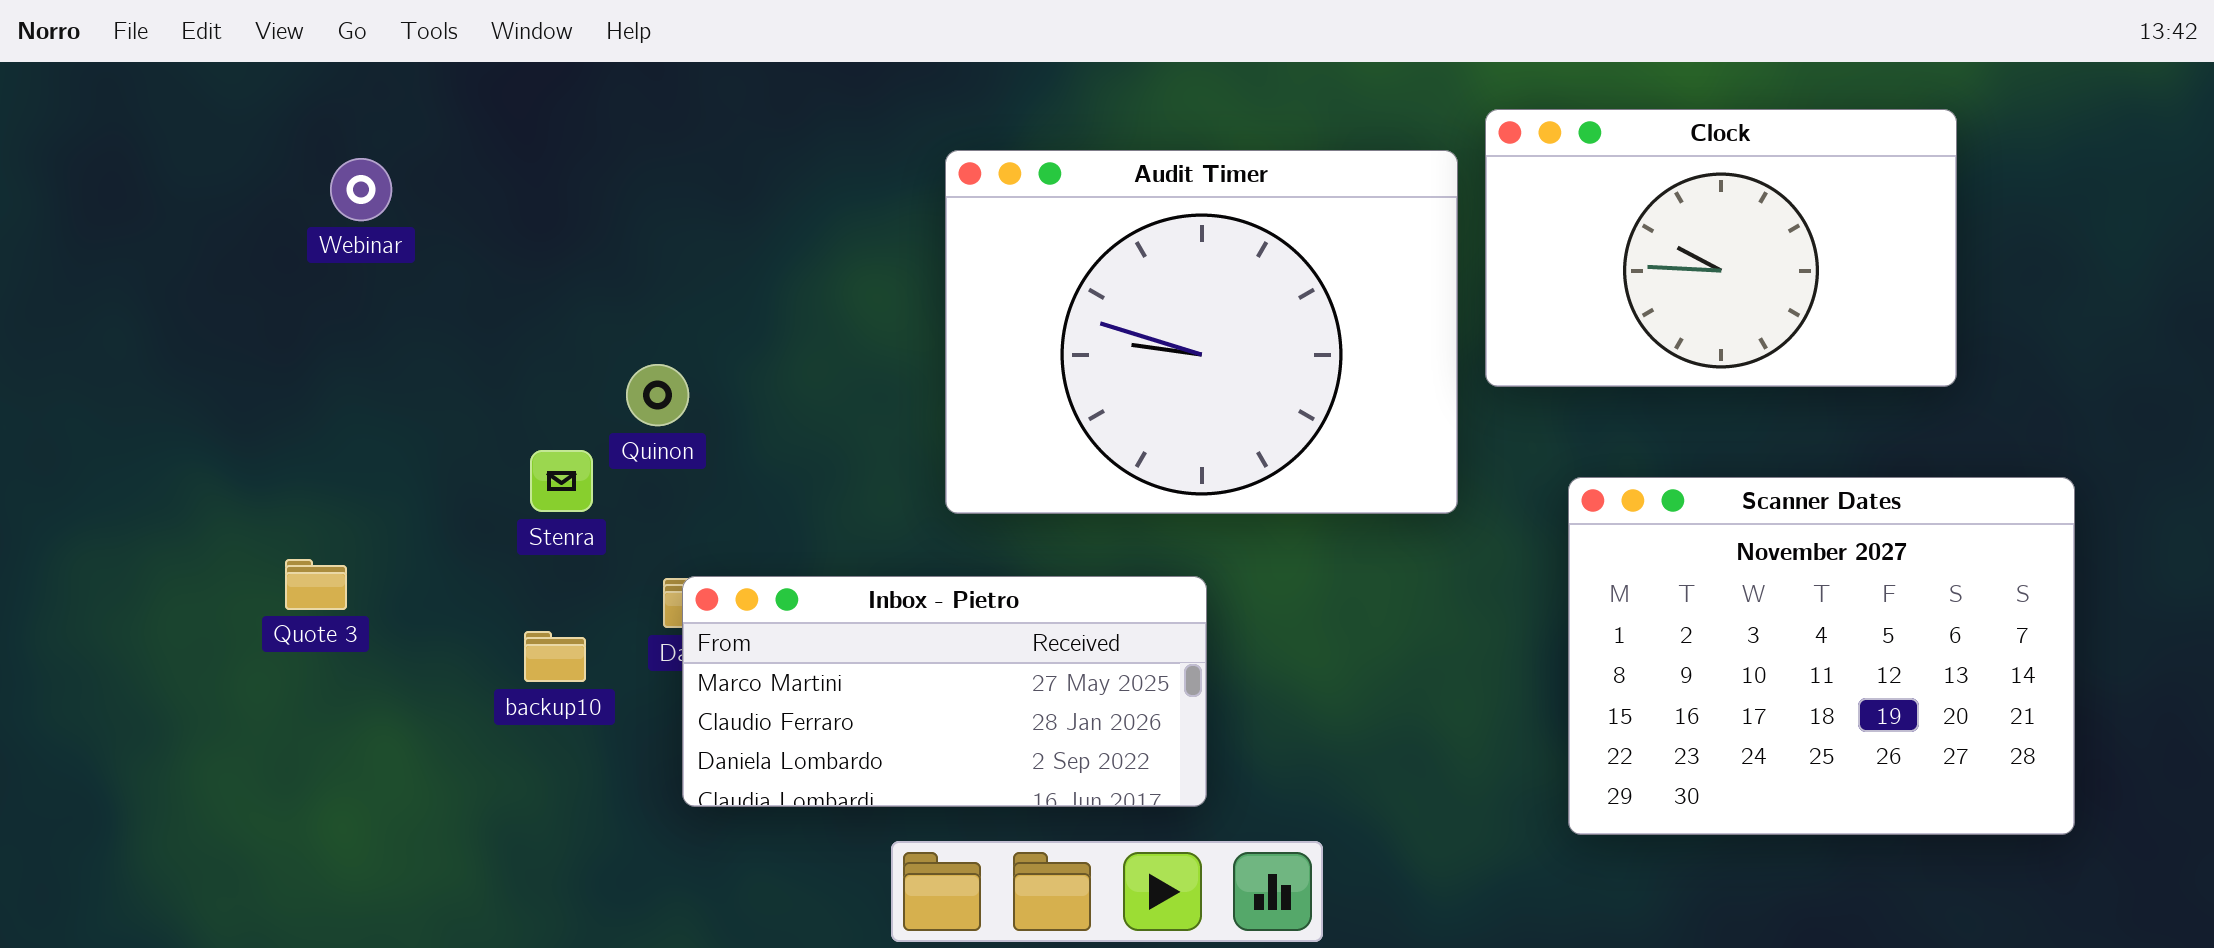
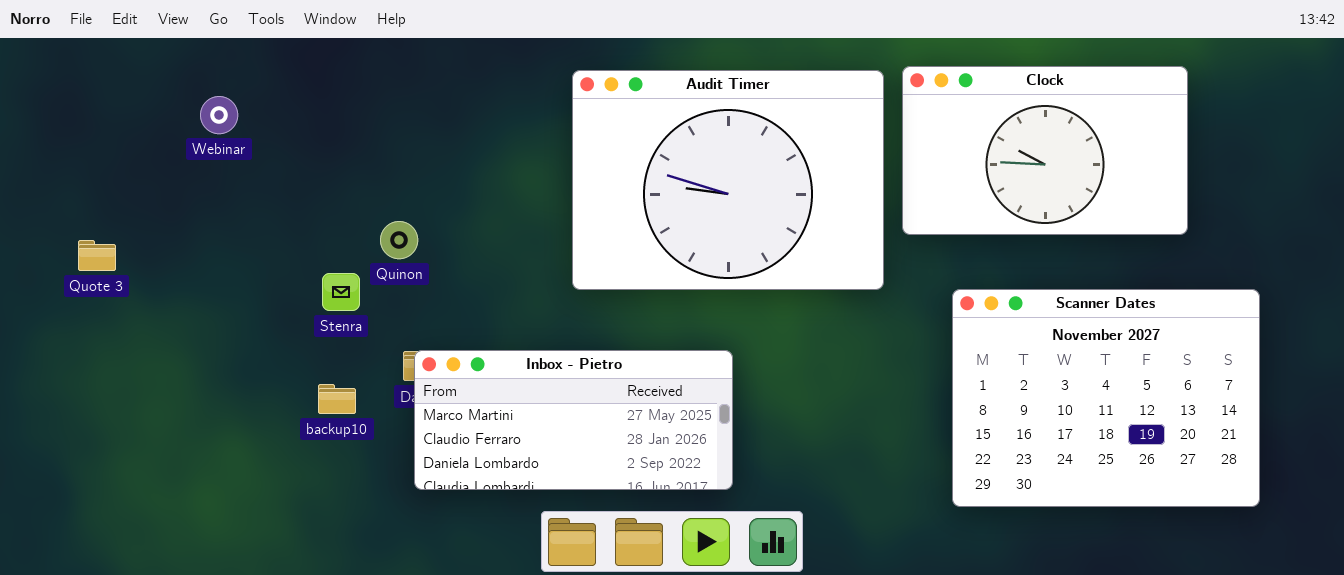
Audit Timer: [945,150,1458,514] -> [572,70,884,290], moved
Quote 3: [285,559,347,610] -> [78,240,116,271], moved

